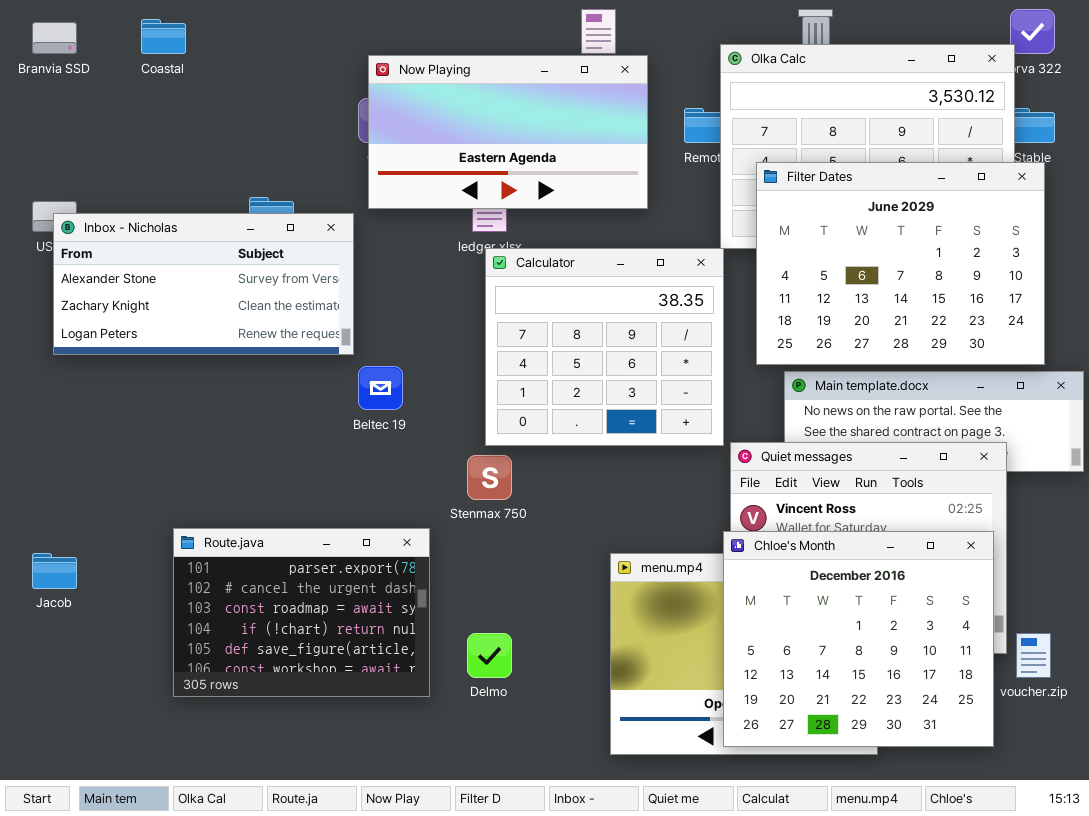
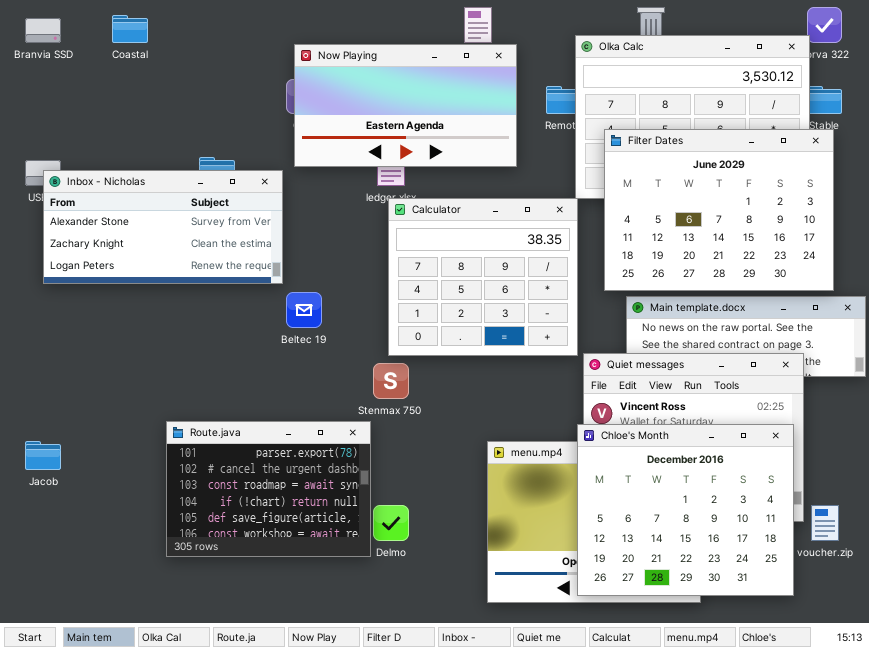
Route.java: [173,528,430,697] -> [166,421,371,557], moved

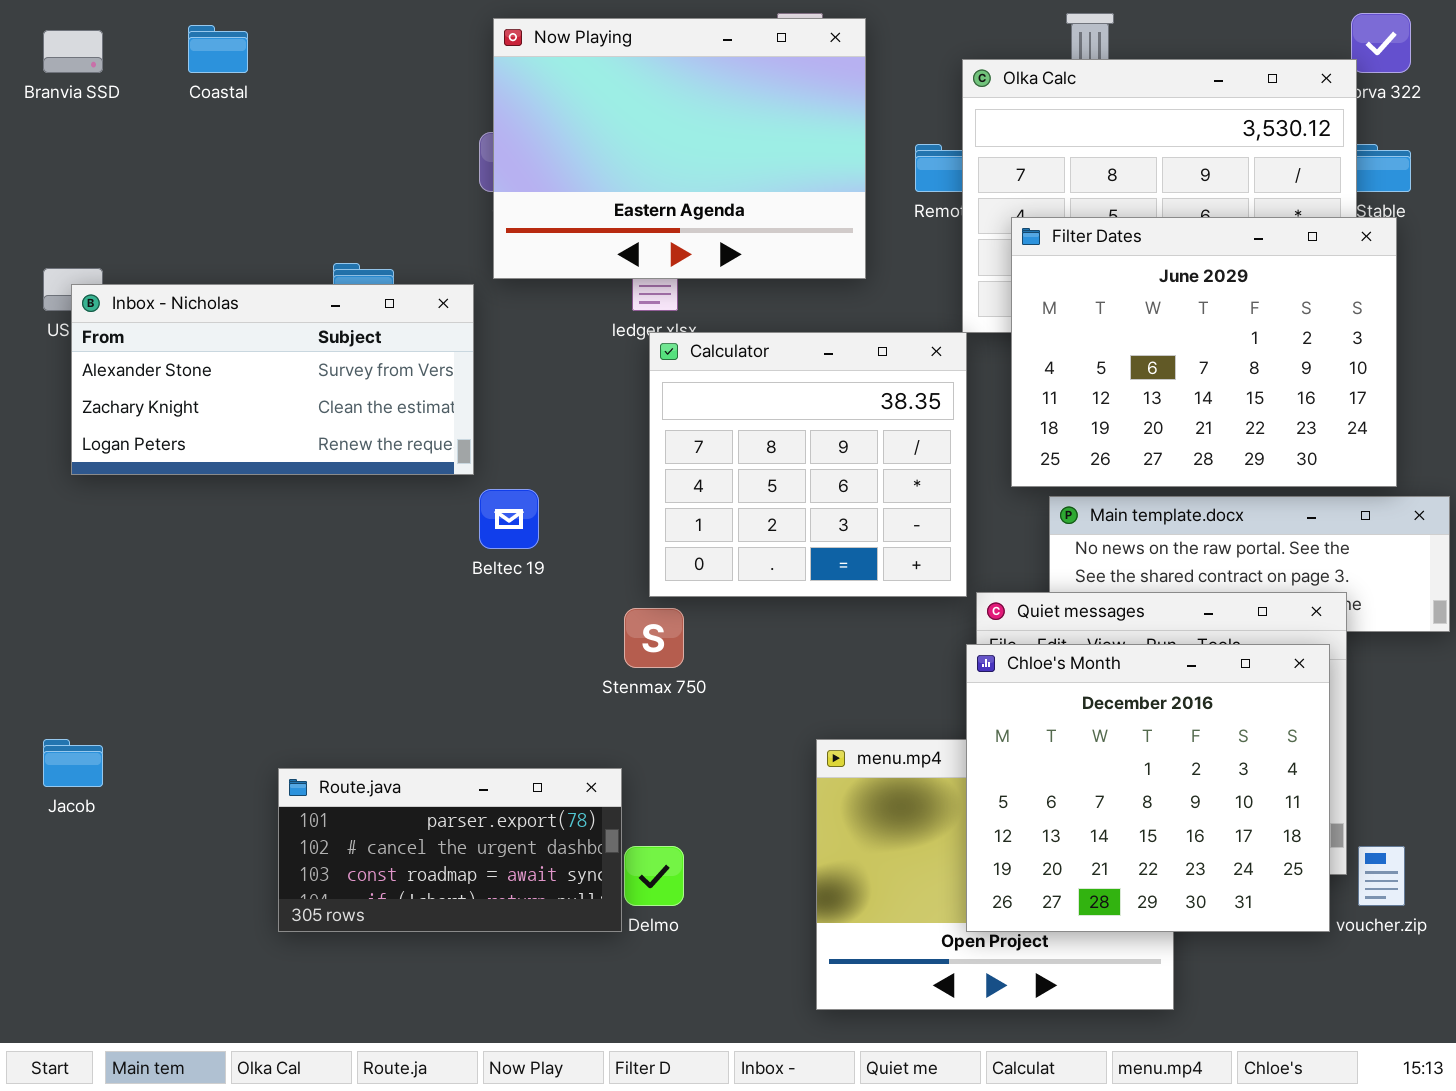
Now Playing: [294,44,517,167] -> [493,18,866,279], resized
Route.java: [166,421,371,557] -> [278,768,622,932], resized
Chloe's Month: [577,424,794,596] -> [966,644,1330,932], moved

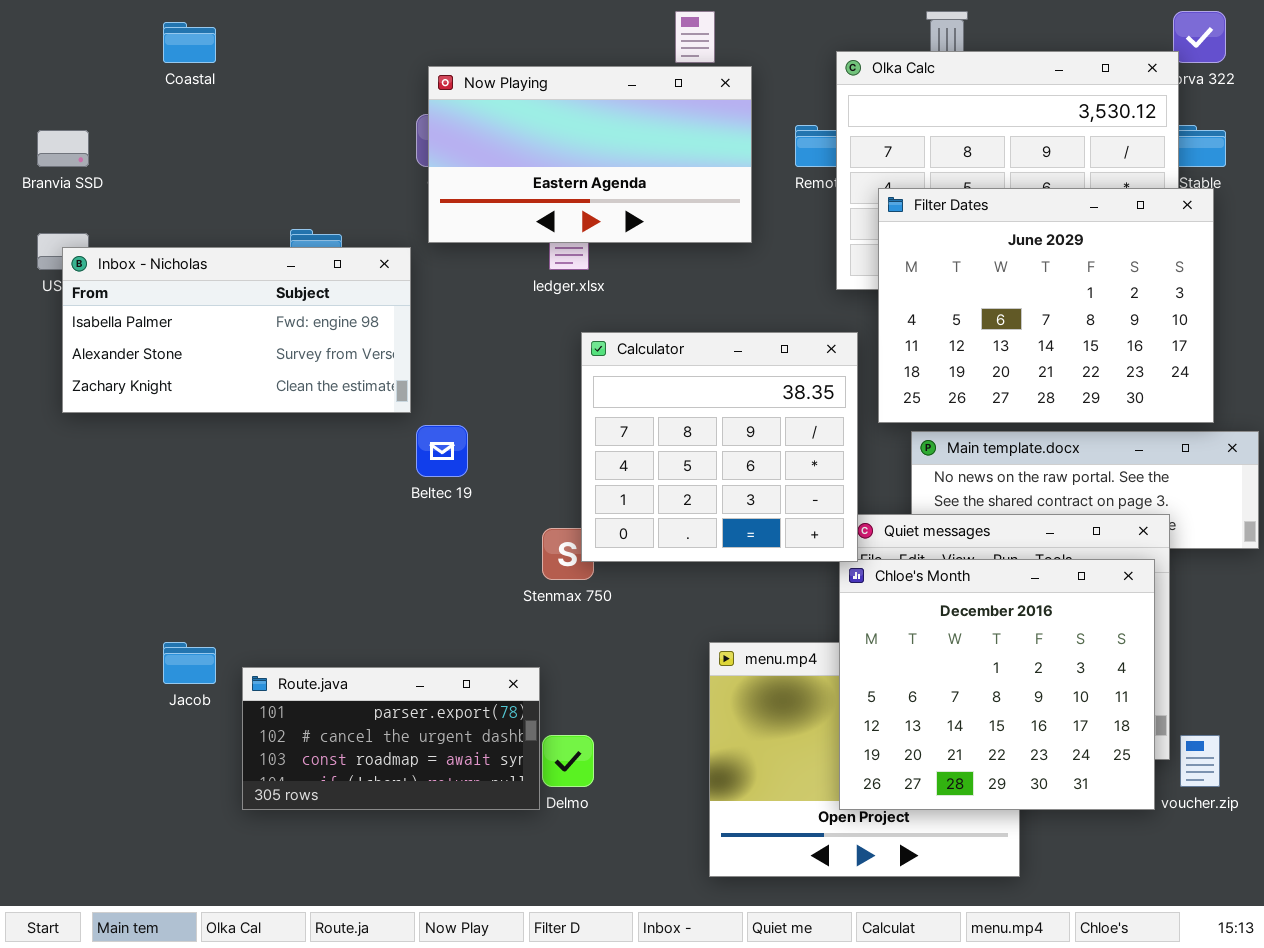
Now Playing: [493,18,866,279] -> [428,66,752,243], resized
Branvia SSD: [43,30,103,73] -> [37,130,89,167], moved
Inbox - Nicholas: [71,284,474,475] -> [62,247,411,413], scrolled up 1 row
Calculator: [649,332,967,597] -> [581,332,858,562], moved
Jacob: [43,739,103,787] -> [163,642,216,684], moved

